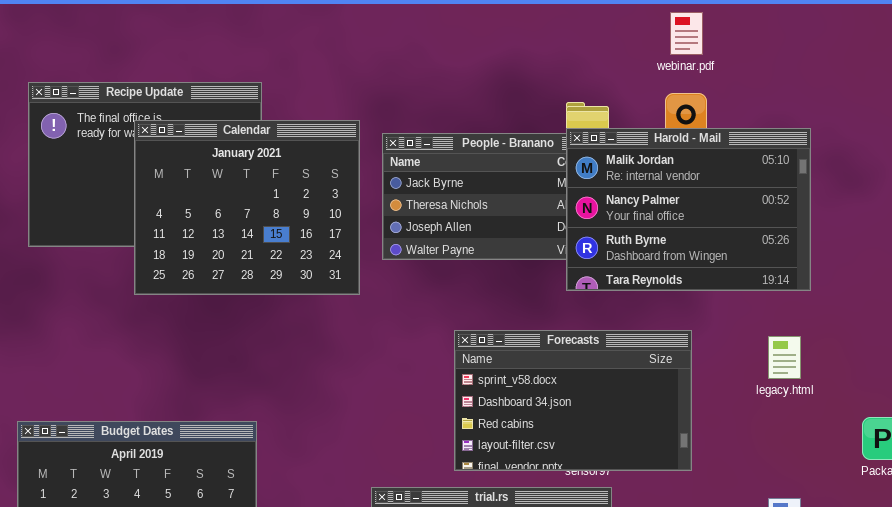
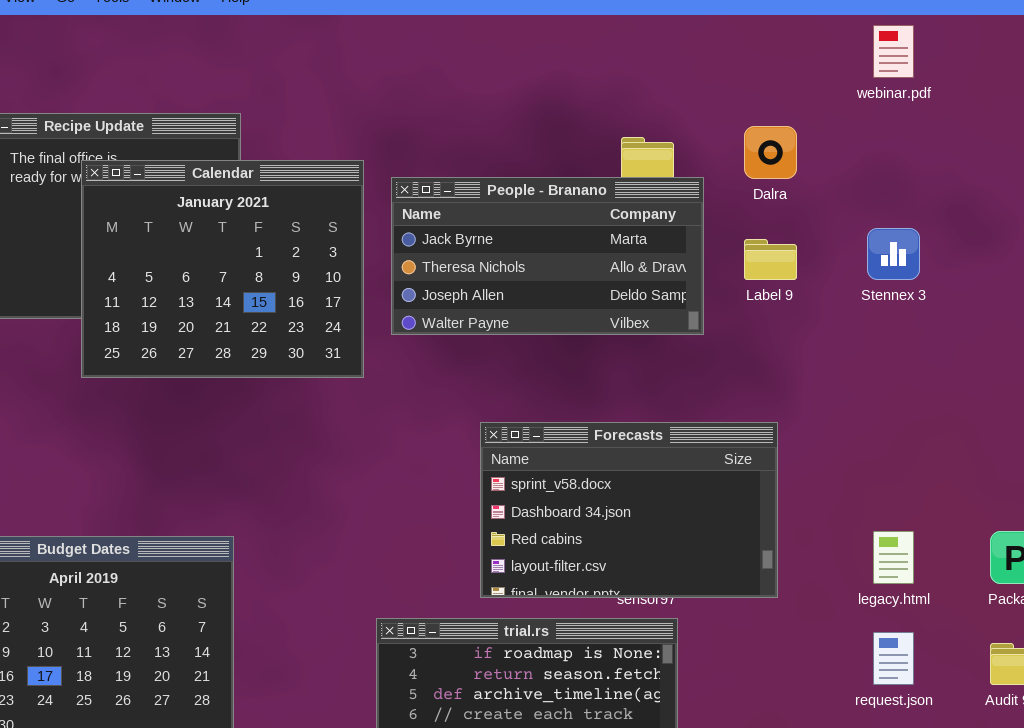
webinar.pdf: [670,12,703,55] -> [873,25,914,78], moved
Harold - Mail: [566,128,811,291] -> none, closed
legacy.html: [768,336,801,379] -> [873,531,914,584], moved

